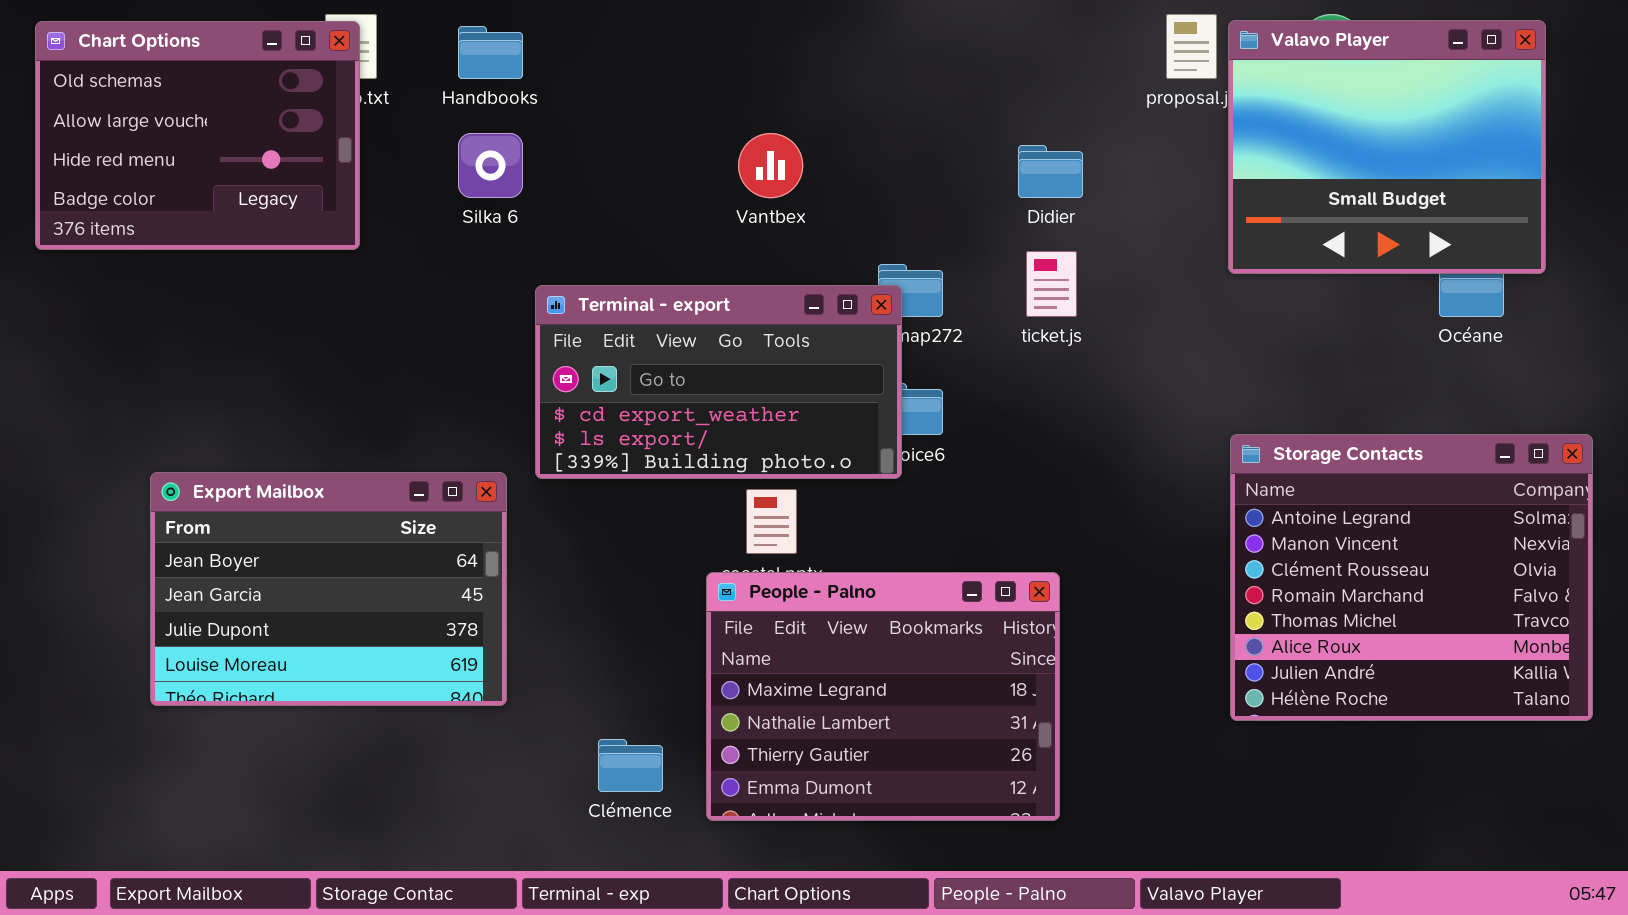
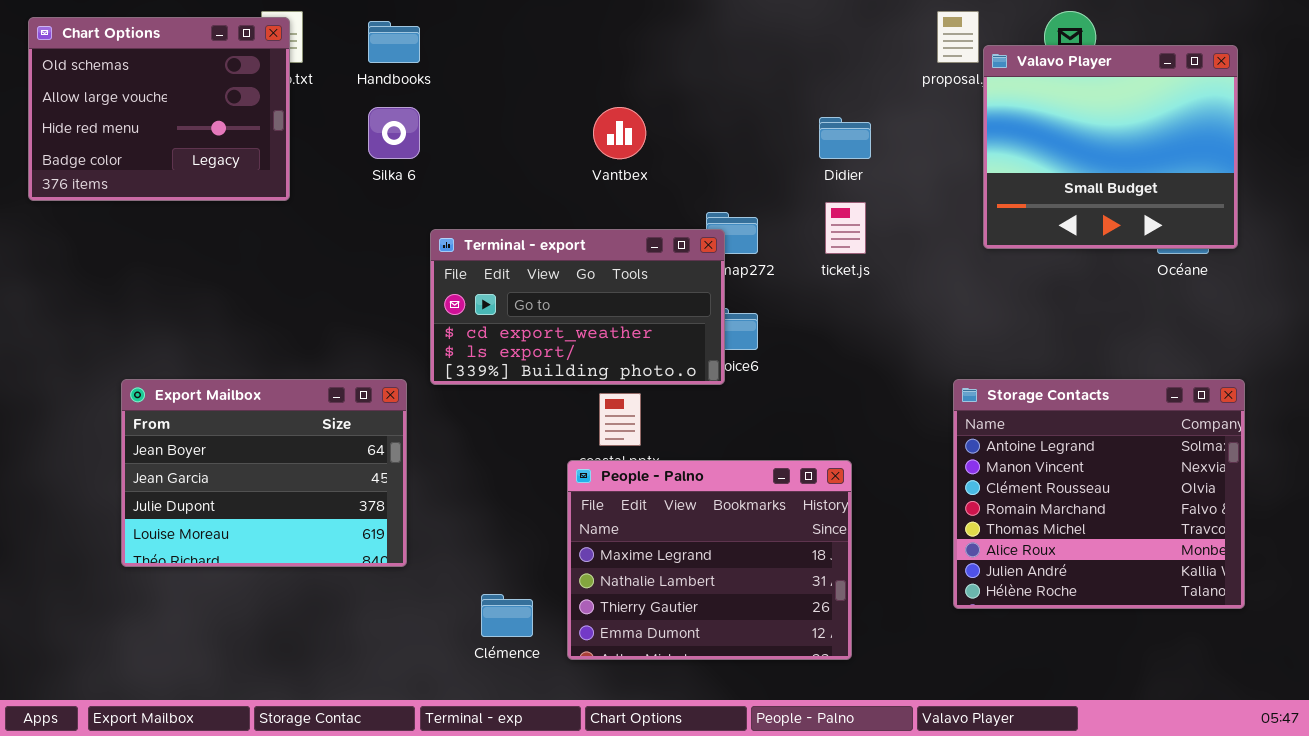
Valavo Player: [1228,20,1546,274] -> [983,45,1238,249], moved
Storage Contacts: [1230,434,1593,721] -> [953,379,1245,609], moved

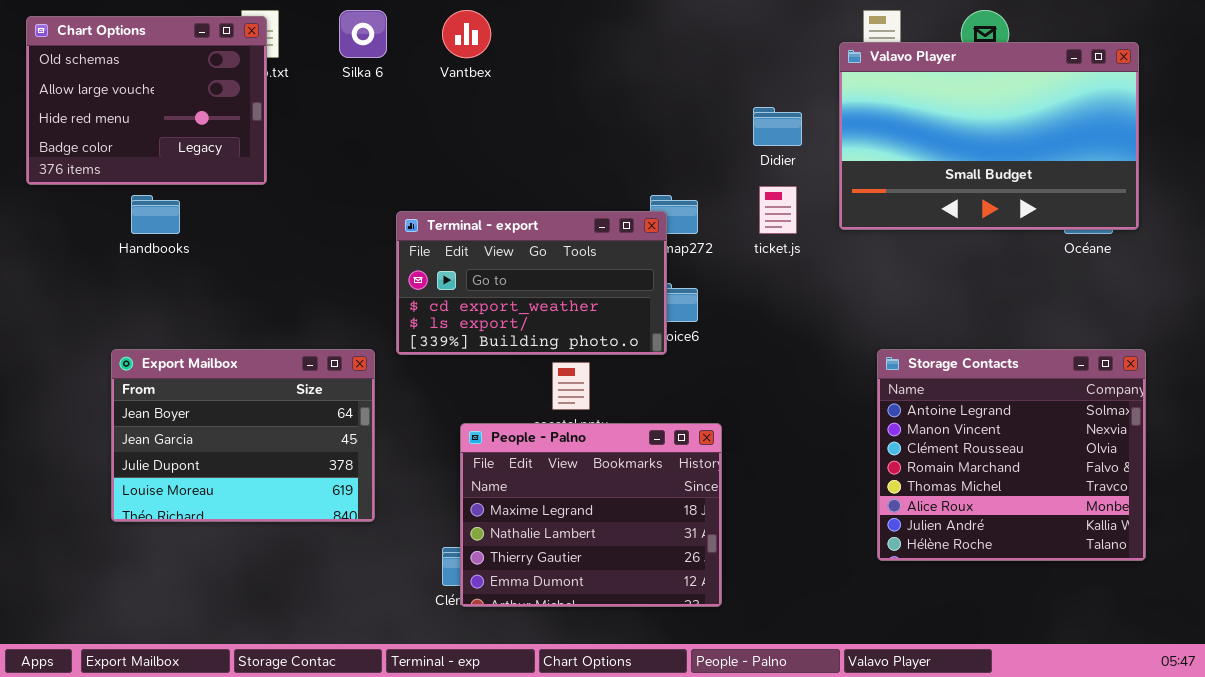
Handbooks: [368,21,420,63] -> [131,195,180,234], moved
Valavo Player: [983,45,1238,249] -> [839,42,1139,230], resized
Silka 6: [368,107,420,159] -> [339,10,387,58], moved
Vantbex: [593,107,646,159] -> [442,10,491,58], moved
People - Palno: [567,460,852,660] -> [460,423,722,607], moved

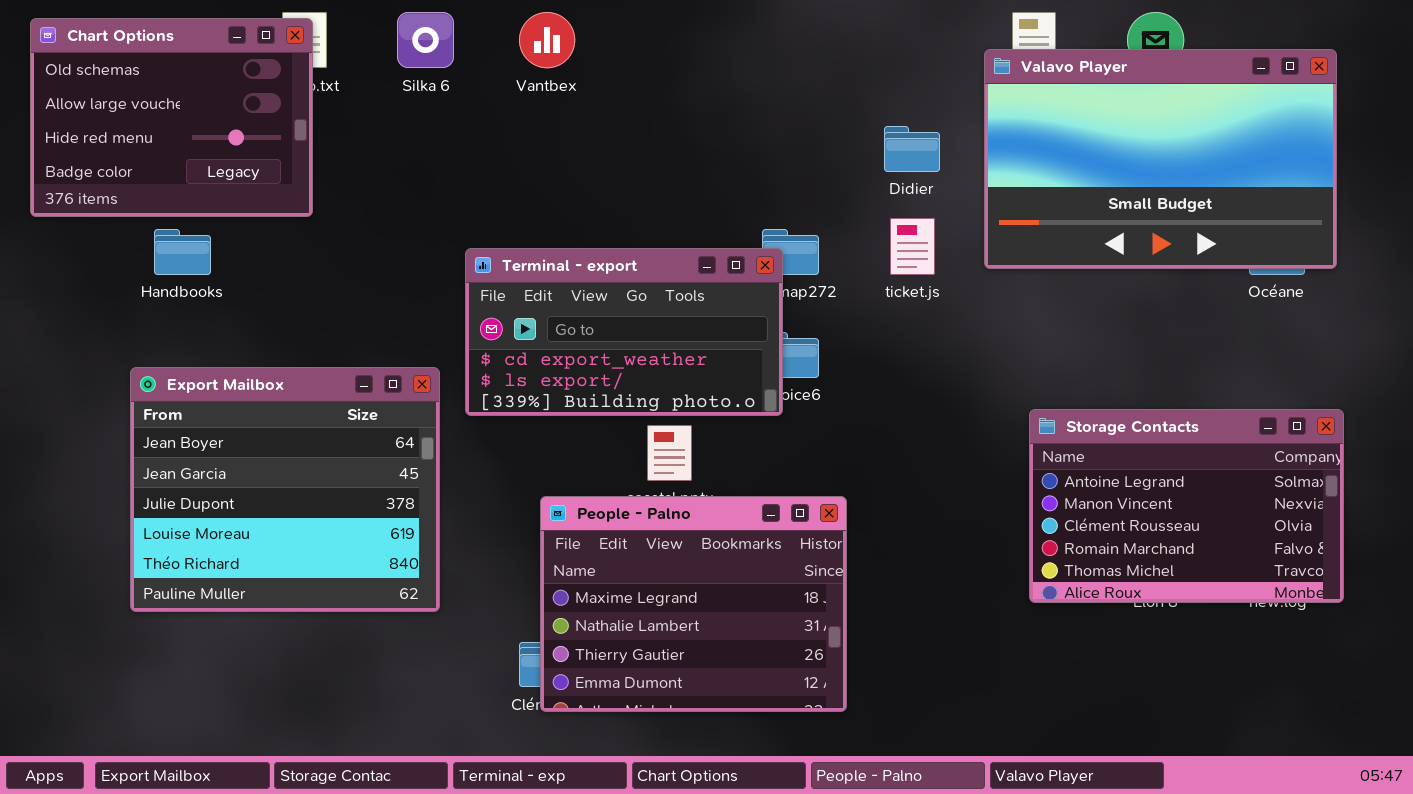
Export Mailbox: [111,349,375,522] -> [130,367,440,612], resized
Storage Contacts: [877,349,1146,561] -> [1029,409,1344,603], resized

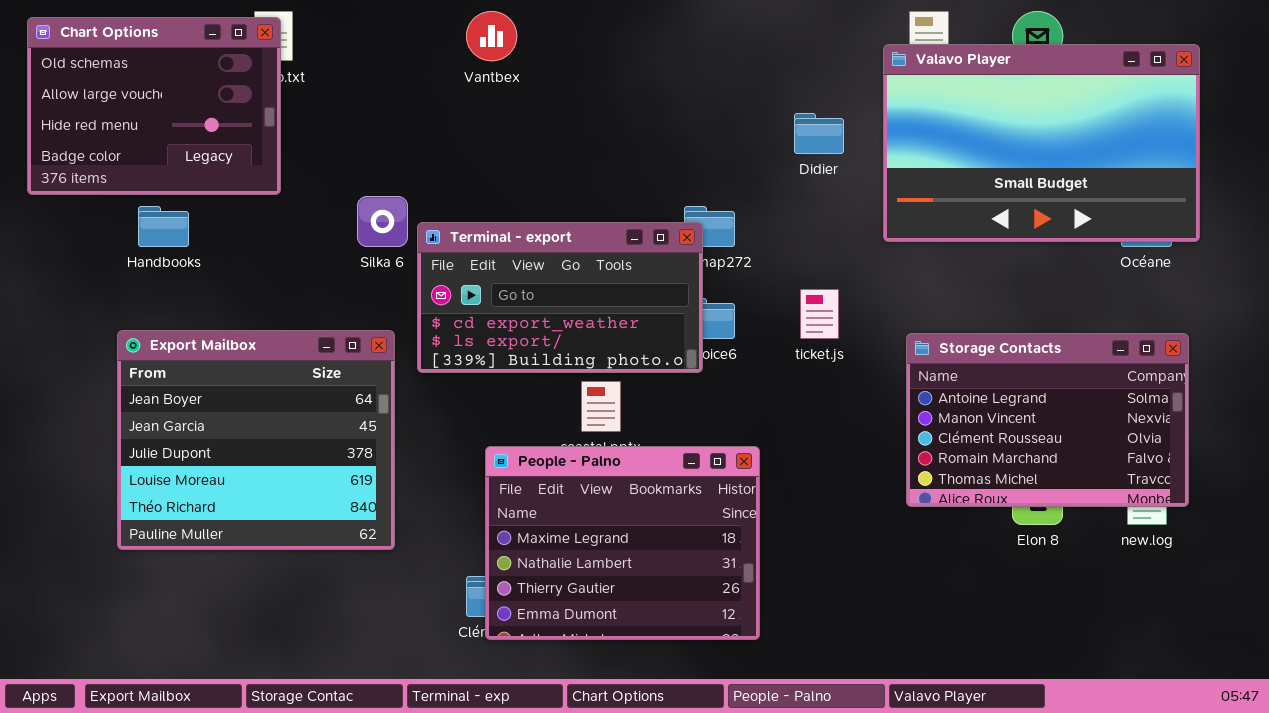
Silka 6: [397,12,454,68] -> [357,196,408,247], moved
ticket.js: [890,218,935,275] -> [800,289,839,339], moved
Storage Contacts: [1029,409,1344,603] -> [906,333,1189,507], moved

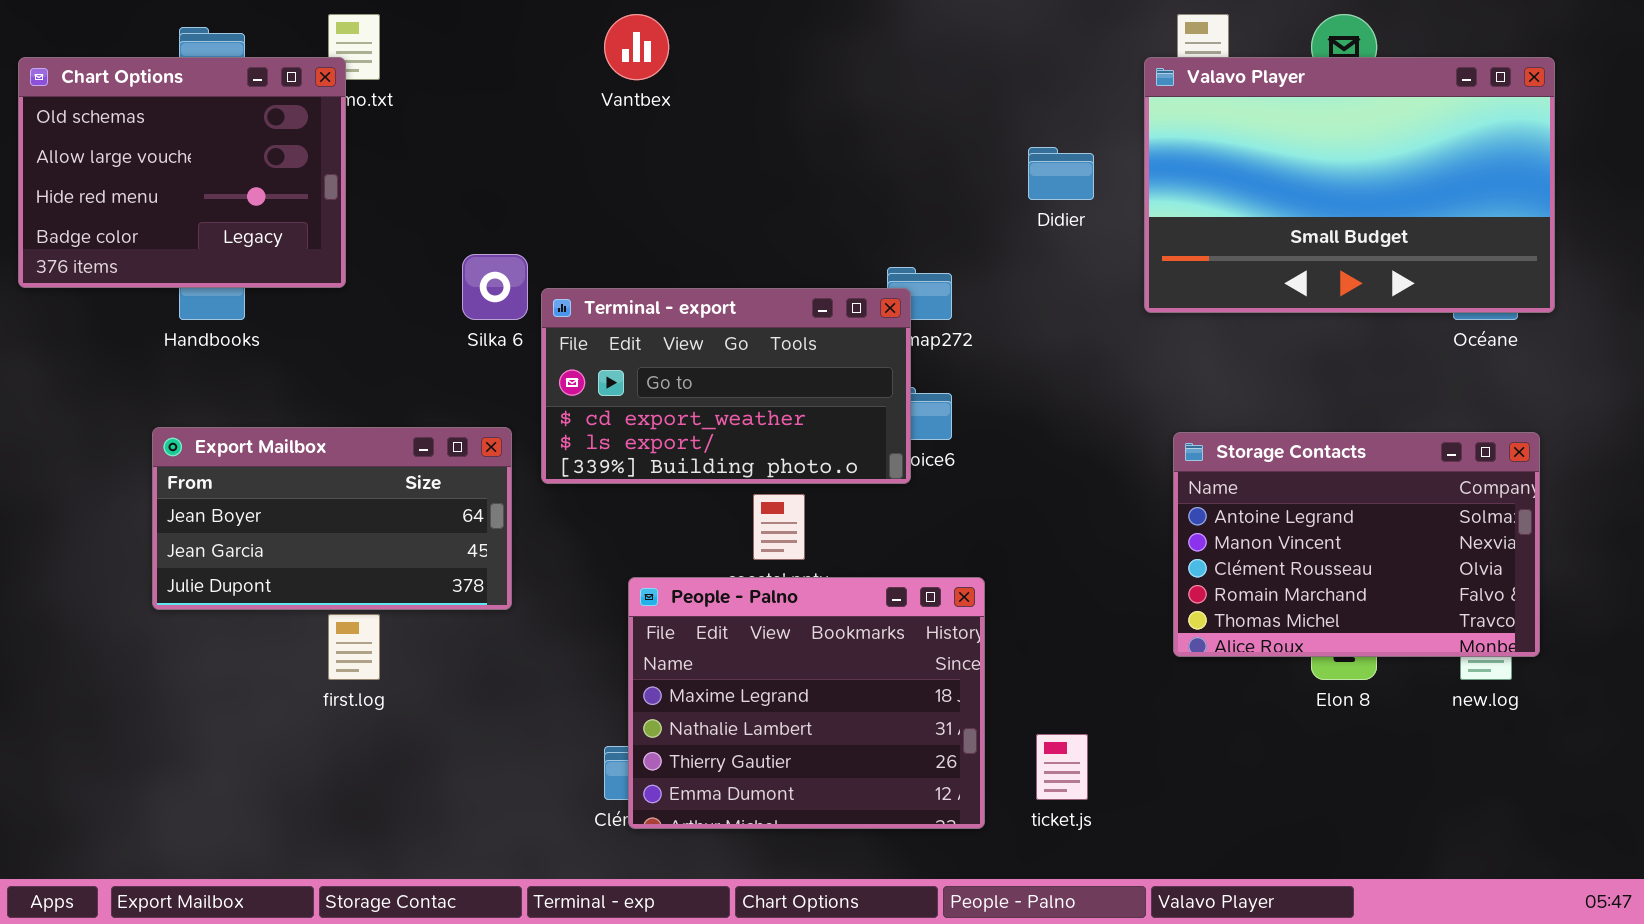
Chart Options: [27,17,281,195] -> [18,57,346,288], moved
ticket.js: [800,289,839,339] -> [1036,734,1088,800], moved
Export Mailbox: [117,330,395,550] -> [152,427,512,610], resized

